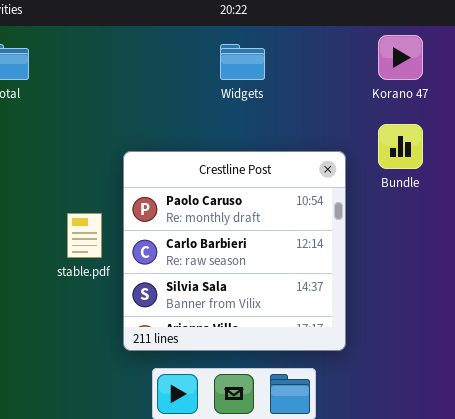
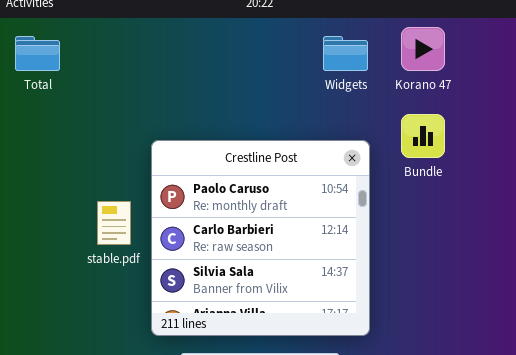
Widgets: [220,44,265,80] -> [323,36,368,71], moved

